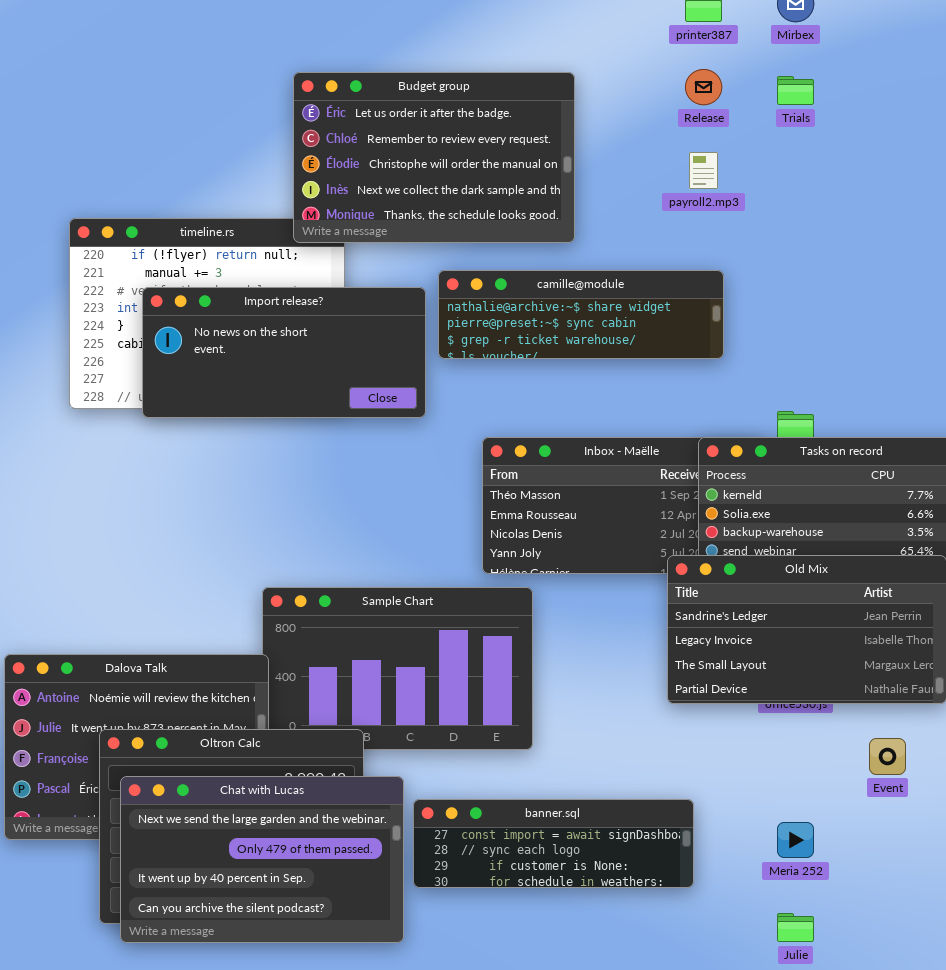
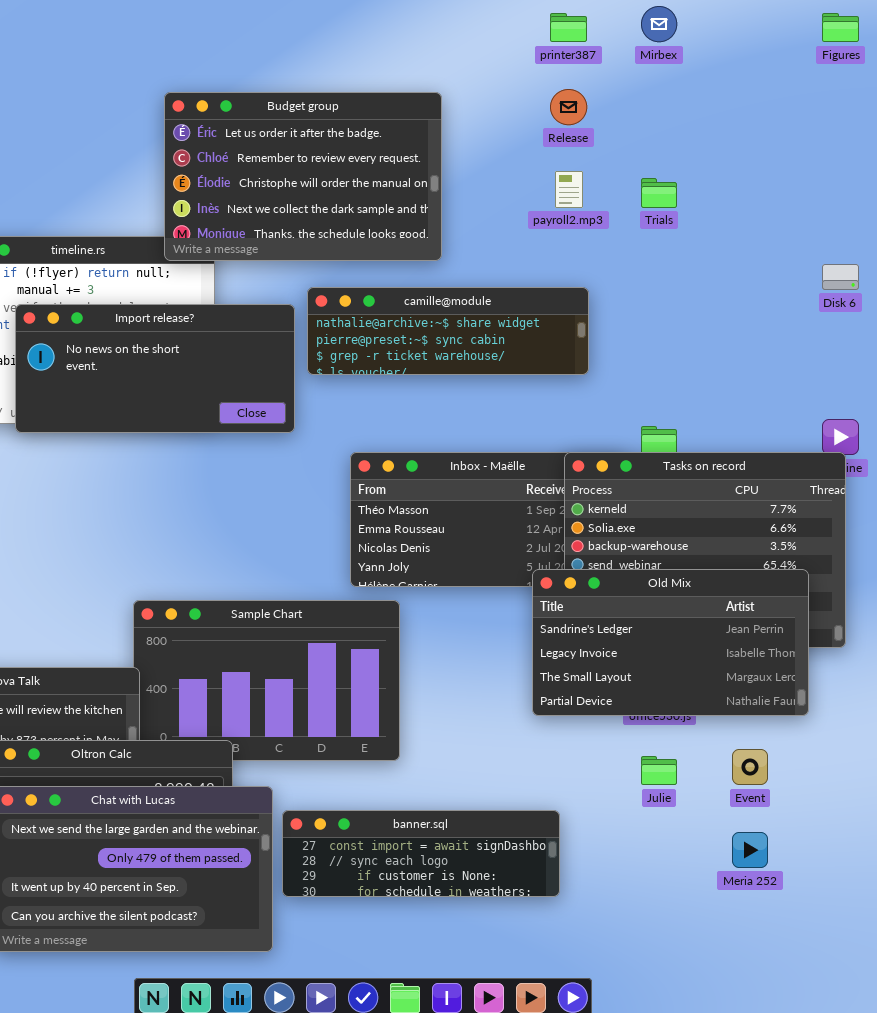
Trials: [777,76,814,105] -> [641,178,677,208], moved
Meria 252: [777,822,814,858] -> [732,832,768,868], moved
Julie: [777,913,814,942] -> [641,756,677,785], moved

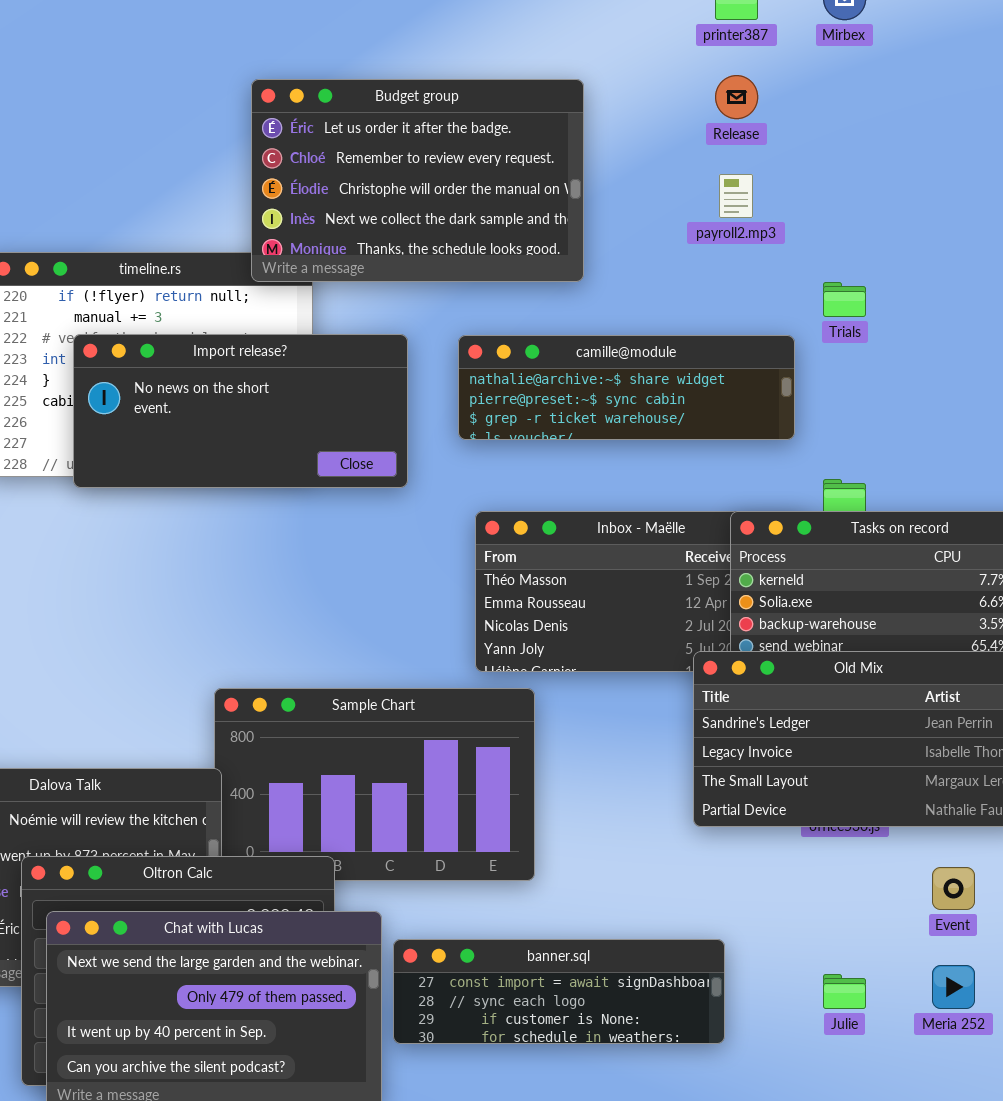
Trials: [641,178,677,208] -> [823,282,866,317], moved
camille@module: [307,287,589,375] -> [458,335,795,440], moved
Julie: [641,756,677,785] -> [823,974,866,1009], moved

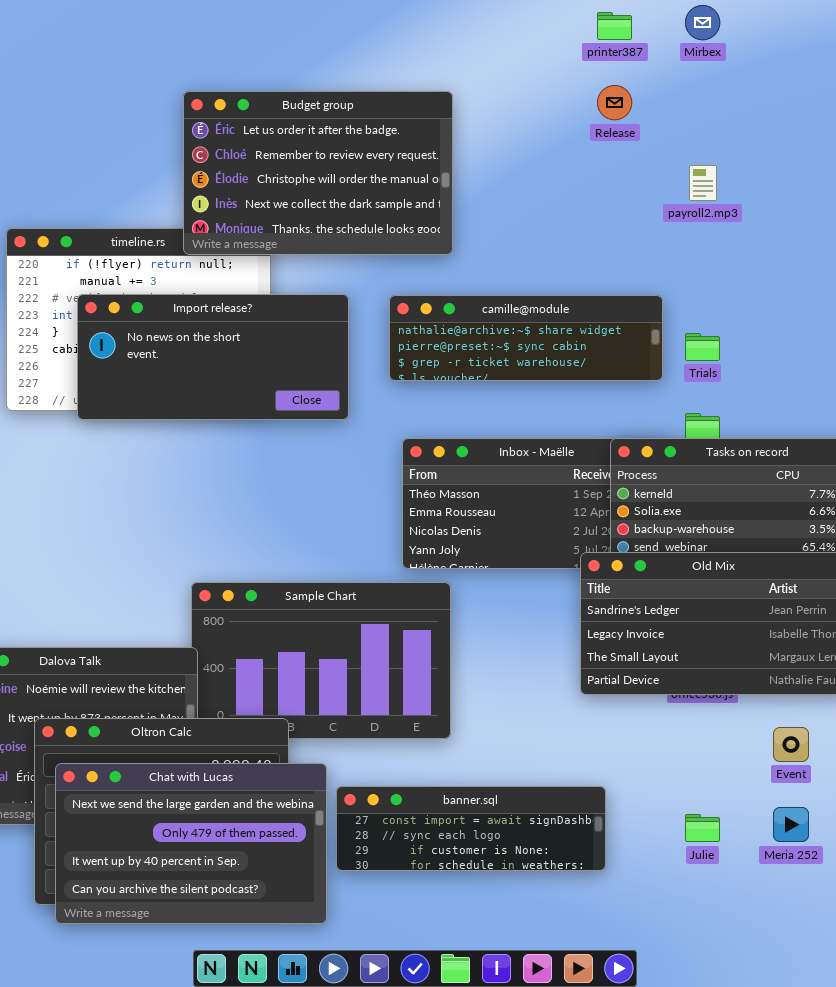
Budget group: [251,79,584,282] -> [183,91,453,255], moved
payroll2.mp3: [719,174,753,218] -> [689,165,717,201], moved
Trials: [823,282,866,317] -> [685,333,720,361], moved

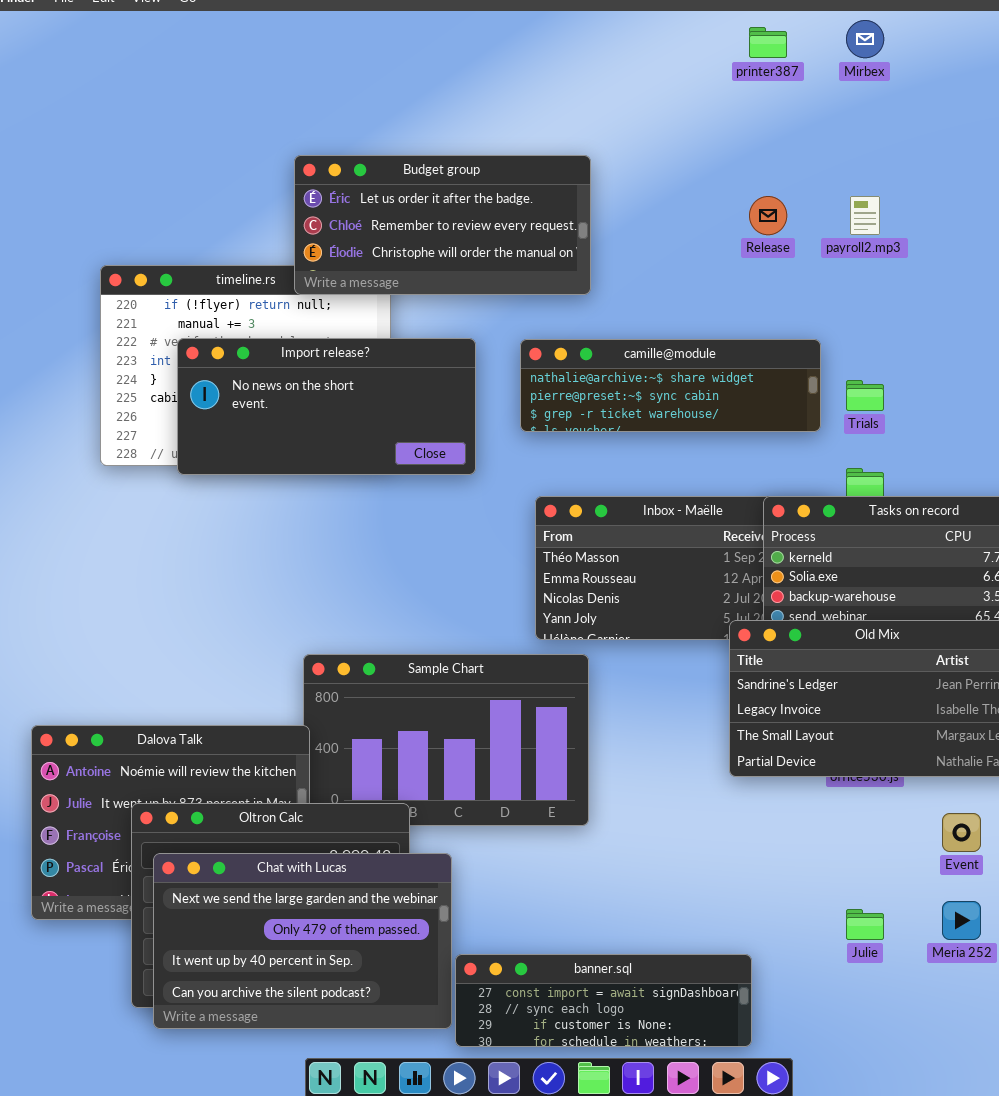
Release: [597,85,632,120] -> [749,196,787,235], moved
Budget group: [183,91,453,255] -> [294,155,591,295], resized
banner.sql: [336,786,606,871] -> [455,954,752,1047], moved

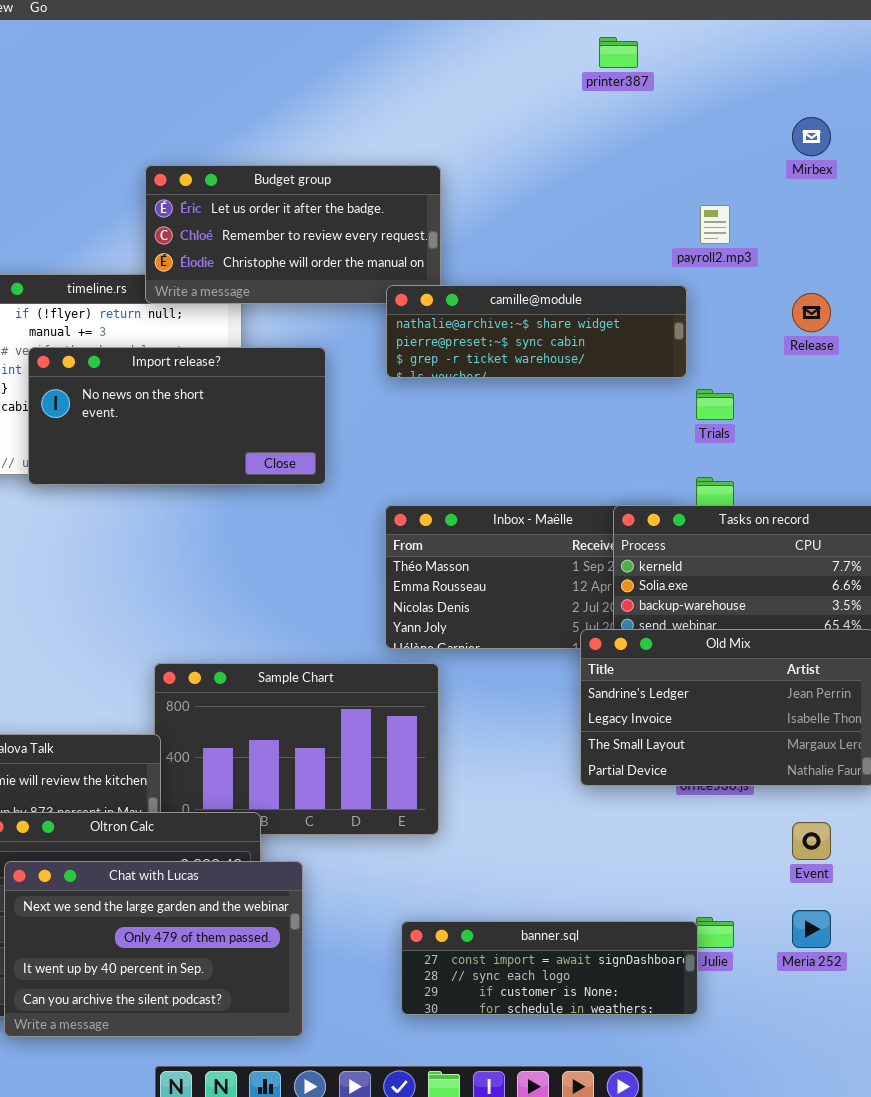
Mirbex: [846,20,884,58] -> [792,117,831,156], moved
Release: [749,196,787,235] -> [792,293,831,332], moved
camille@module: [520,339,821,432] -> [386,285,687,378], moved
banner.sql: [455,954,752,1047] -> [401,921,698,1015], moved

